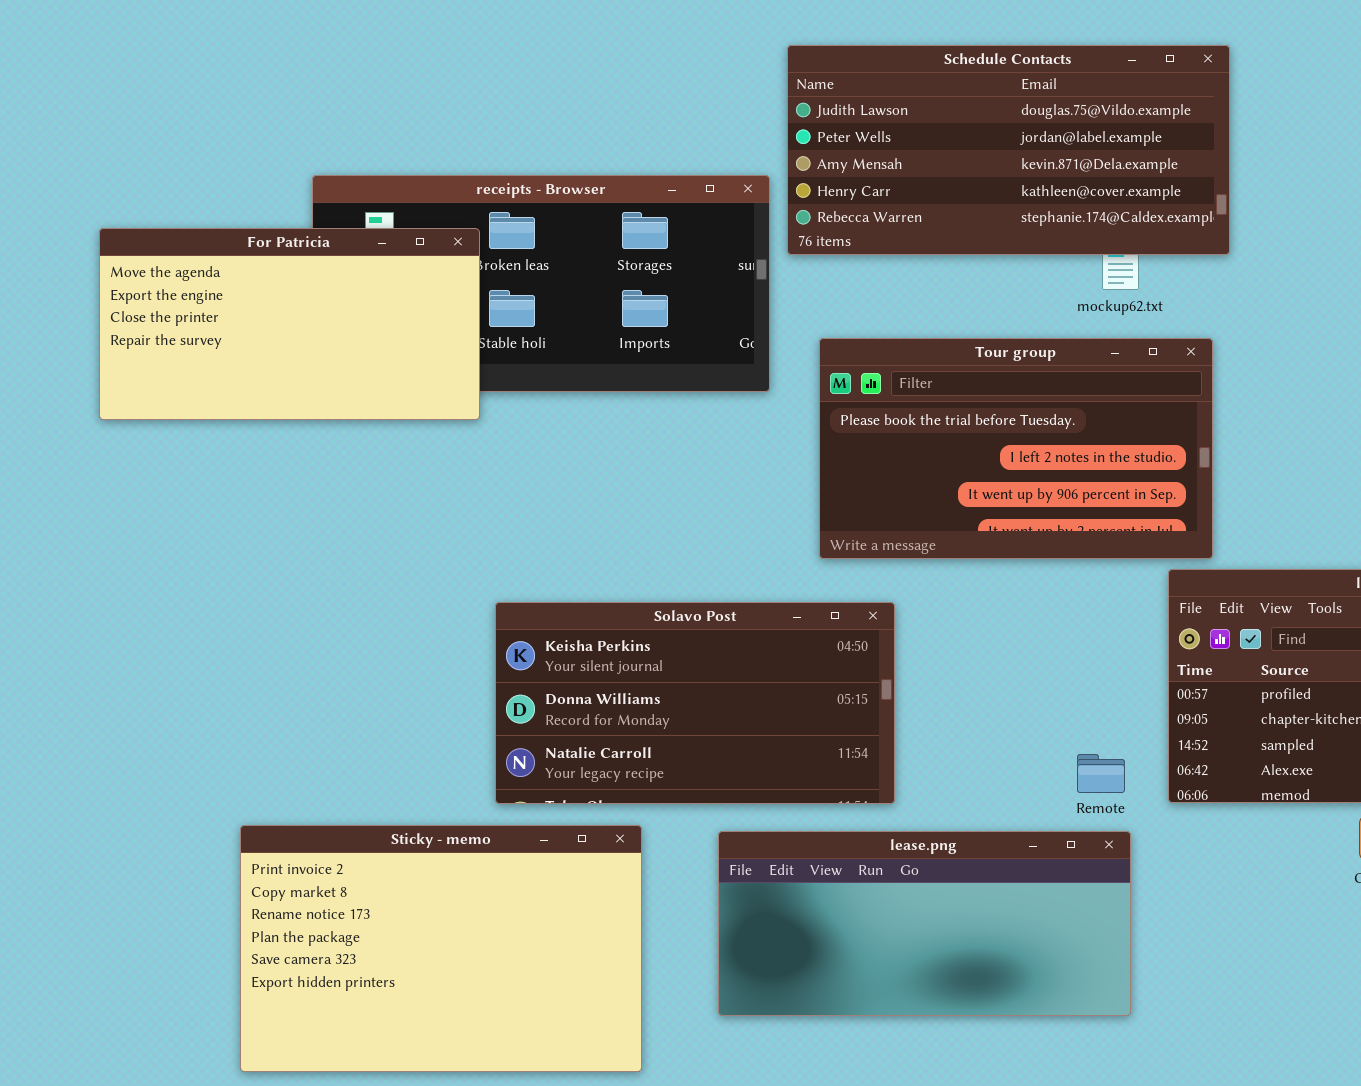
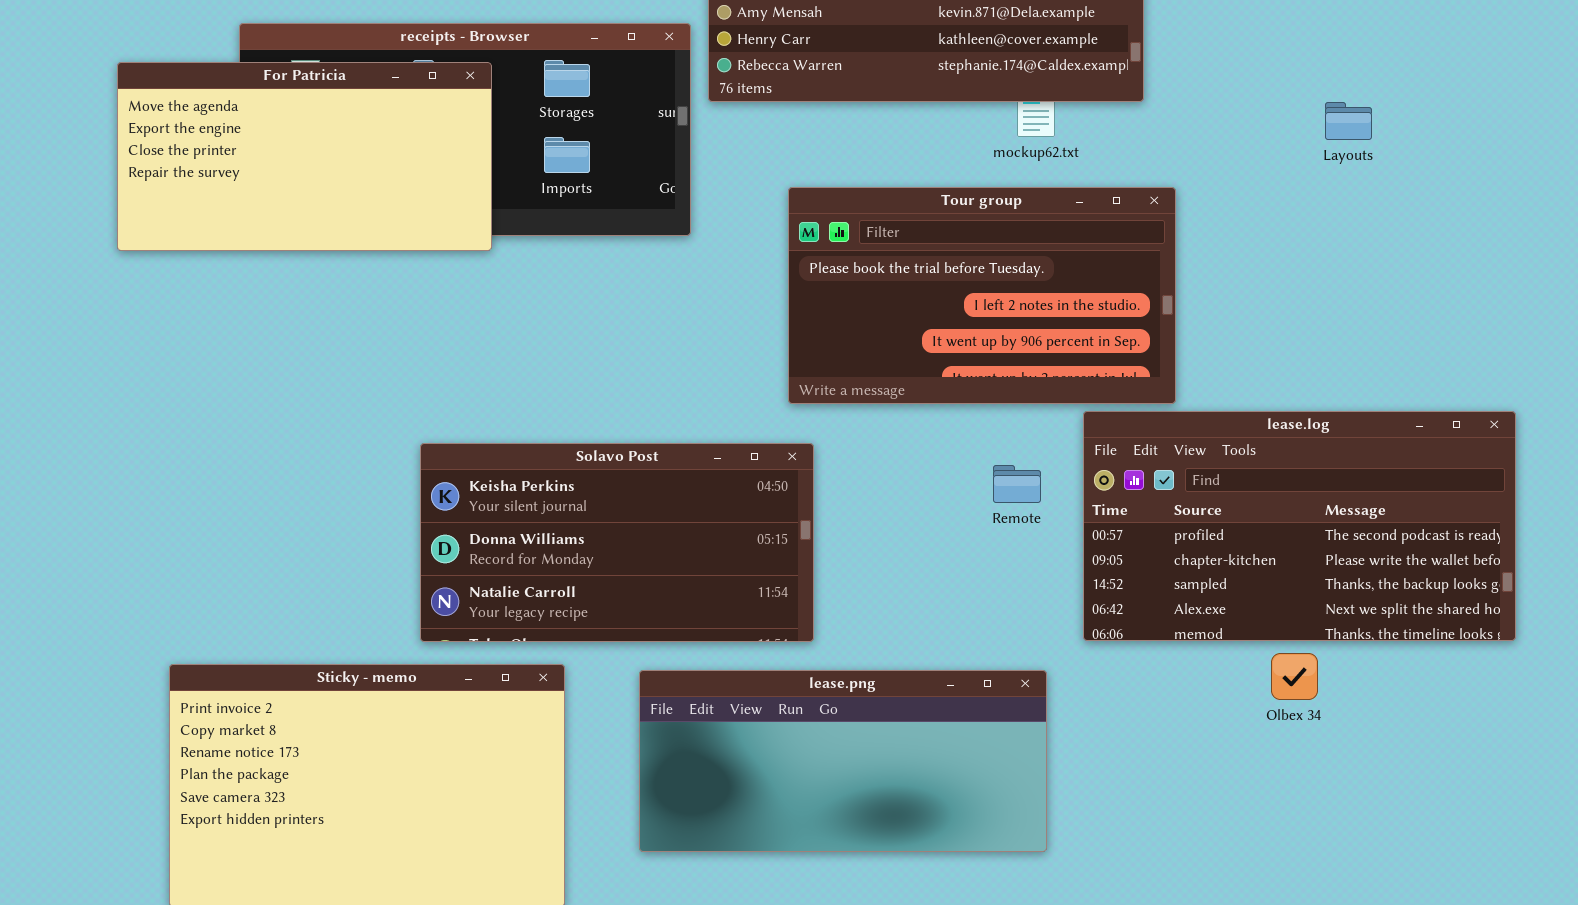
For Patricia: [99,228,480,420] -> [117,62,492,251], moved
Tour group: [819,338,1213,559] -> [788,187,1176,404], moved
Remote: [1077,754,1125,793] -> [993,465,1041,503], moved

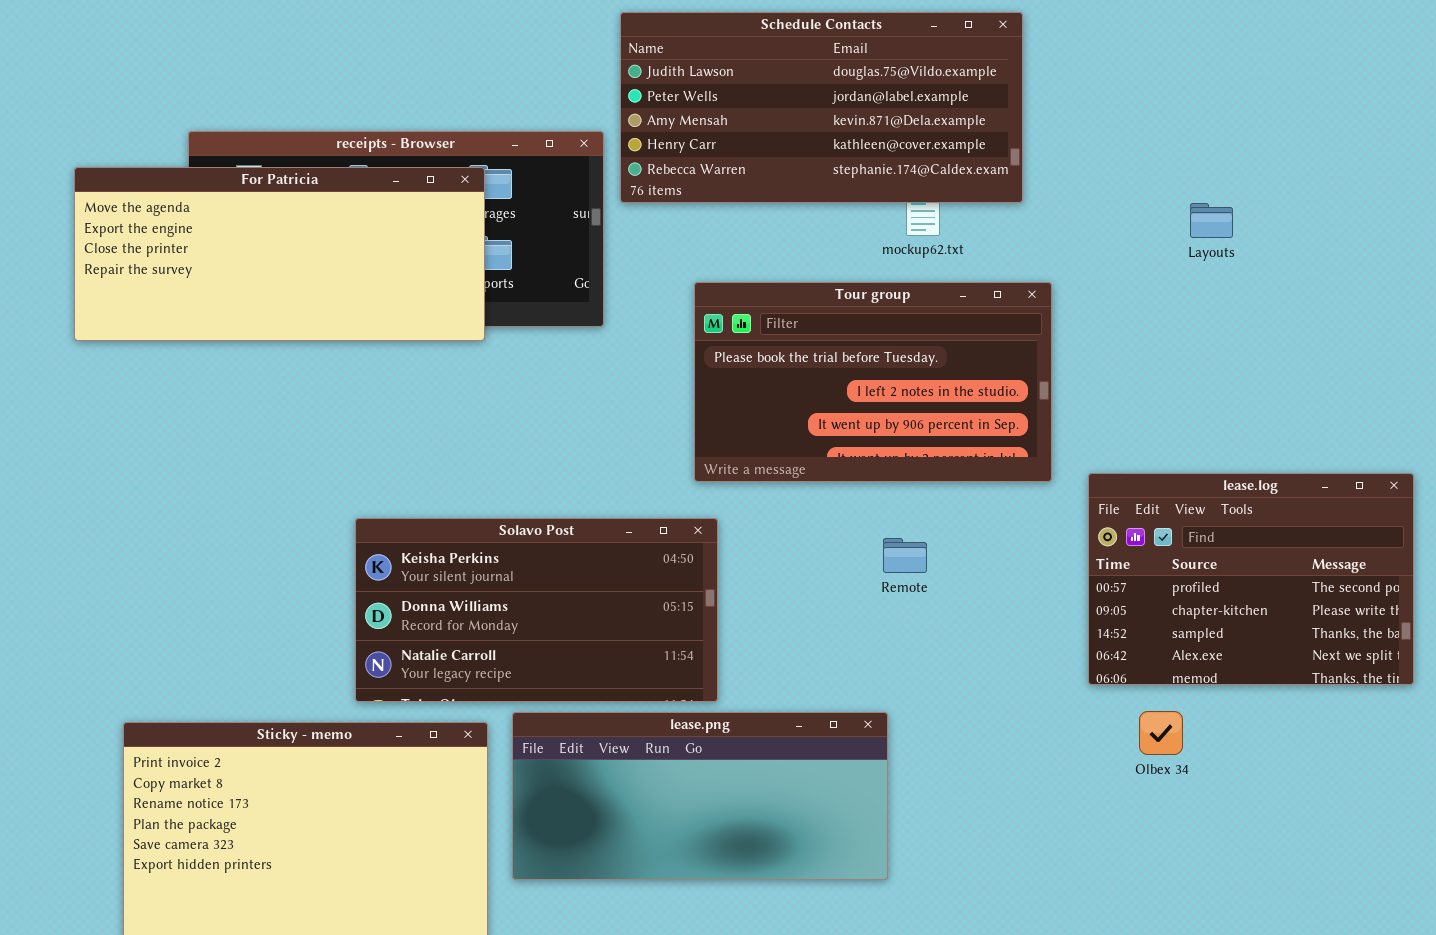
For Patricia: [117,62,492,251] -> [74,167,485,341], resized
lease.log: [1083,411,1516,641] -> [1088,473,1414,685], moved, resized
lease.png: [639,670,1047,852] -> [512,712,888,880], moved

